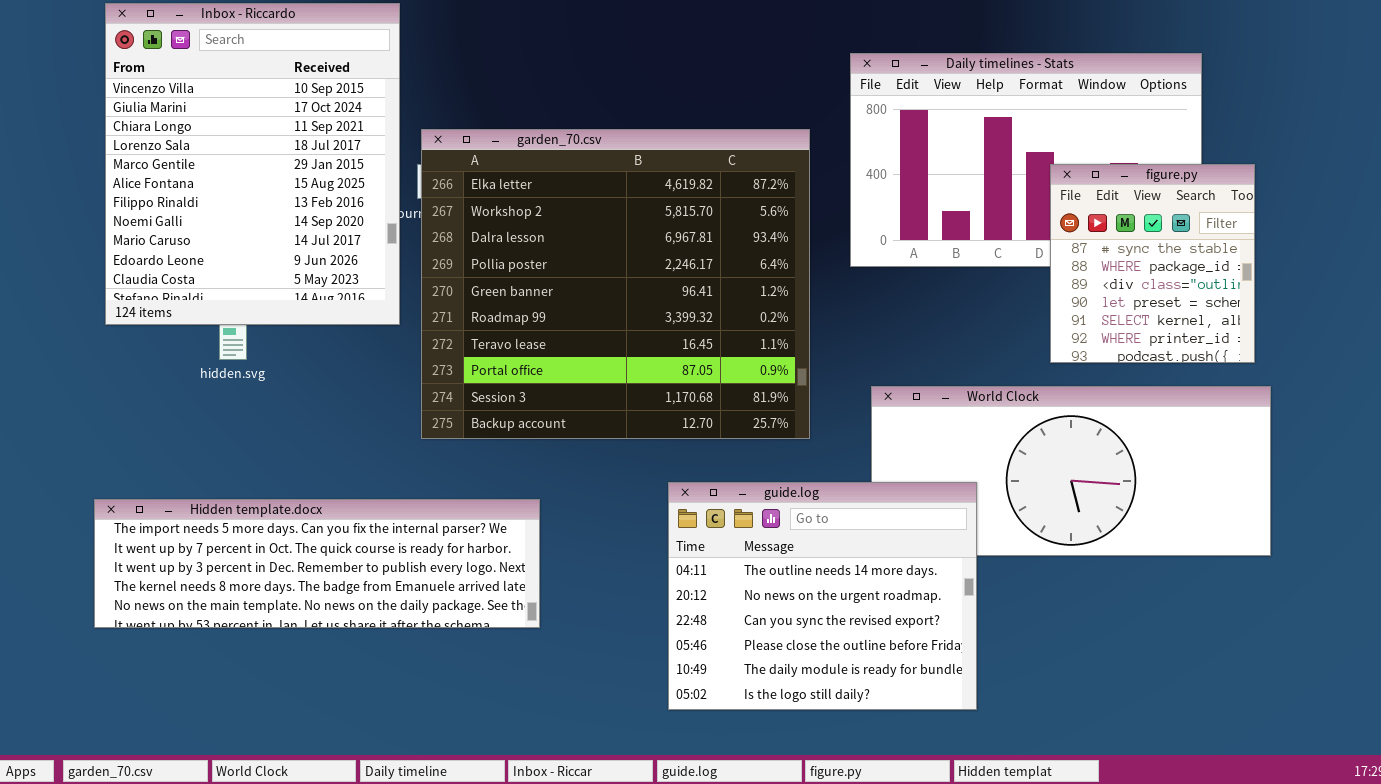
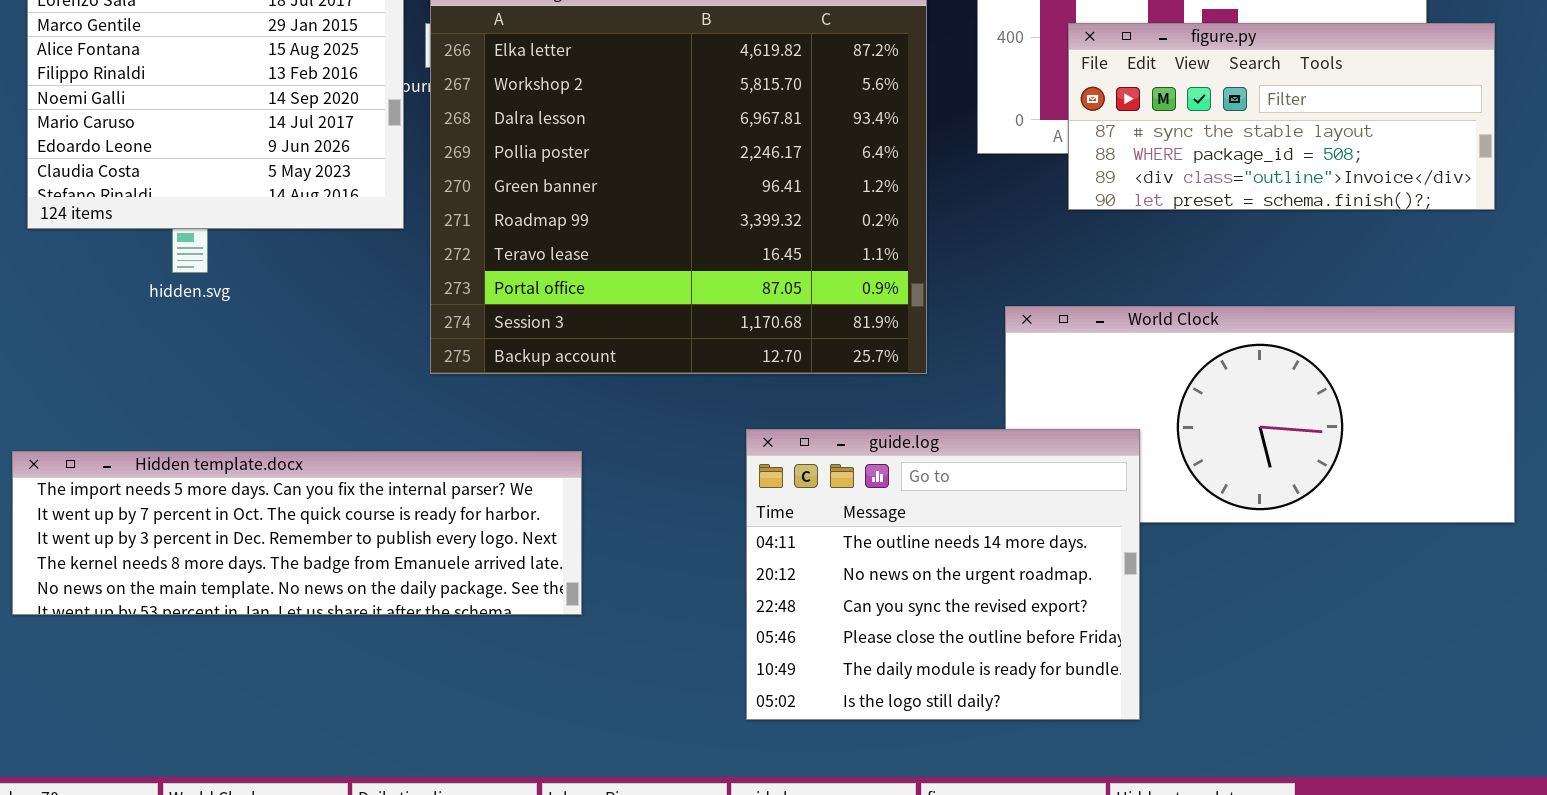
figure.py: [1050,164,1255,363] -> [1068,23,1495,210], resized

